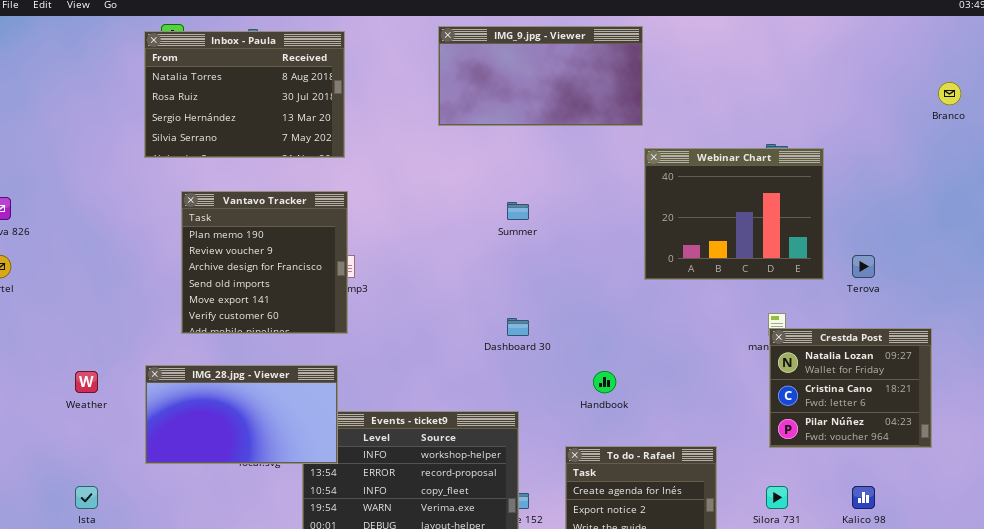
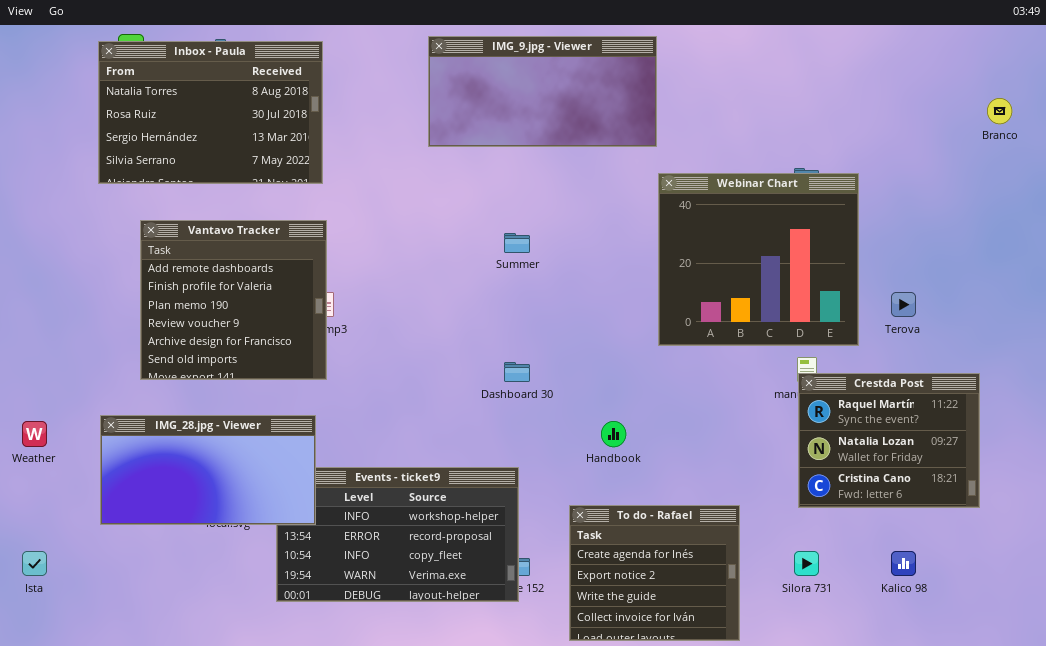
Webinar Chart: [644,148,824,280] -> [658,173,859,346], resized
Vantavo Tracker: [181,191,348,334] -> [140,220,327,380], scrolled up 2 rows
Crestda Post: [769,328,932,448] -> [798,373,980,508], scrolled up 1 row

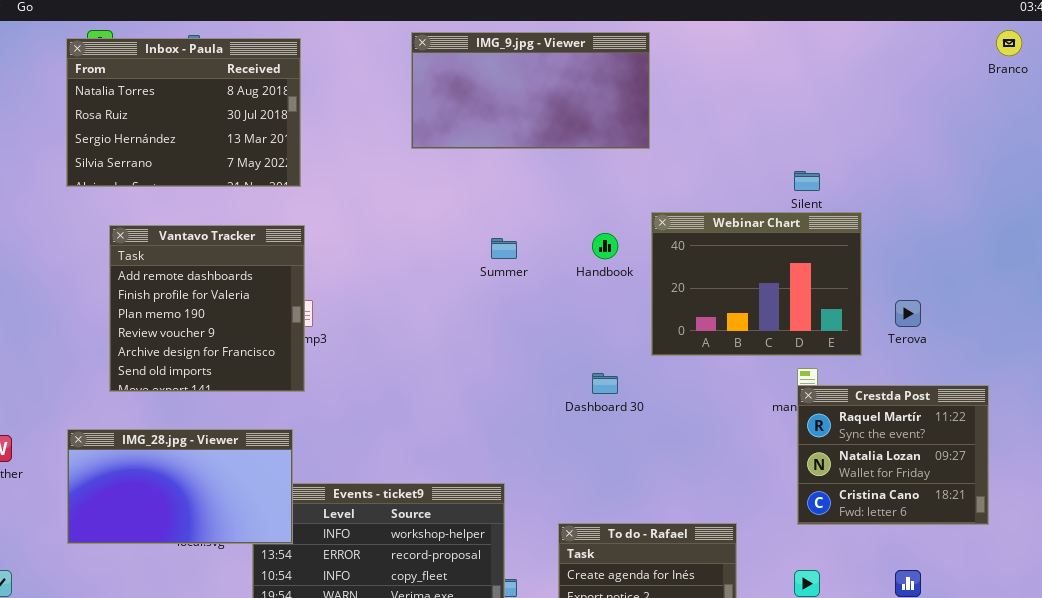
Branco: [987,98,1012,124] -> [996,30,1022,56], moved
Webinar Chart: [658,173,859,346] -> [651,212,862,356], resized
Dashboard 30: [504,362,530,382] -> [592,373,618,394], moved
Handbook: [601,421,626,447] -> [592,233,618,259], moved

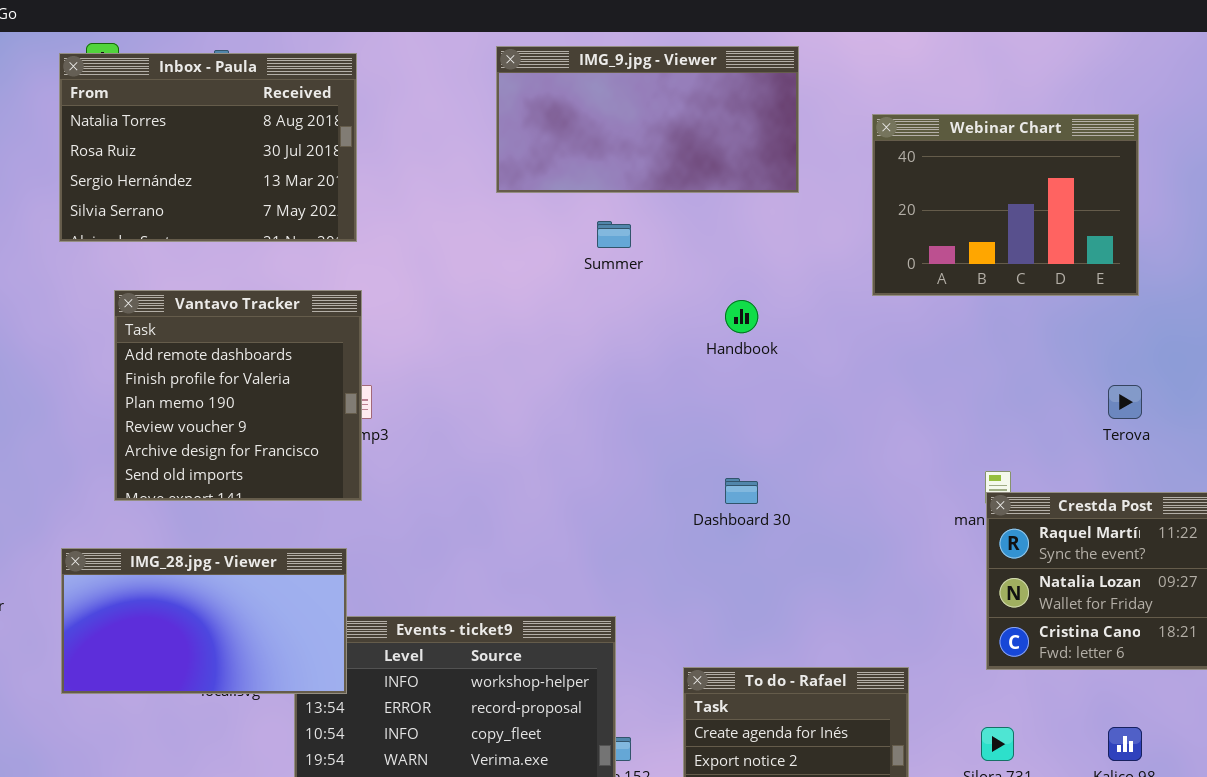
Webinar Chart: [651,212,862,356] -> [872,114,1139,296], moved
Summer: [491,238,517,259] -> [597,221,631,248], moved

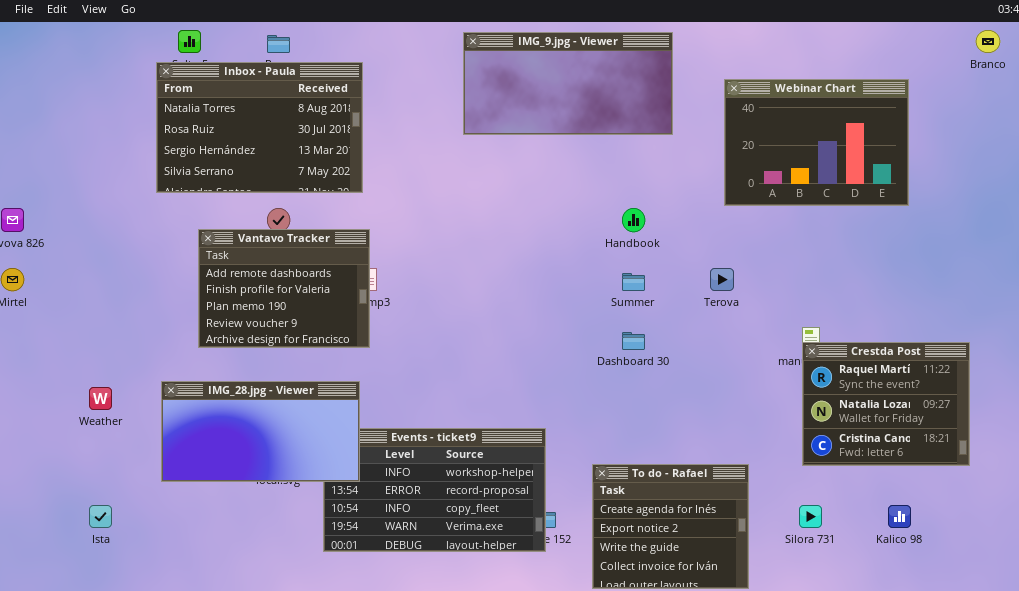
Inbox - Paula: [59,53,357,242] -> [156,62,363,193], moved
Summer: [597,221,631,248] -> [622,273,645,291], moved
Vantavo Tracker: [114,290,362,501] -> [198,229,370,348], resized
Terova: [1108,385,1142,419] -> [710,268,734,291], moved

